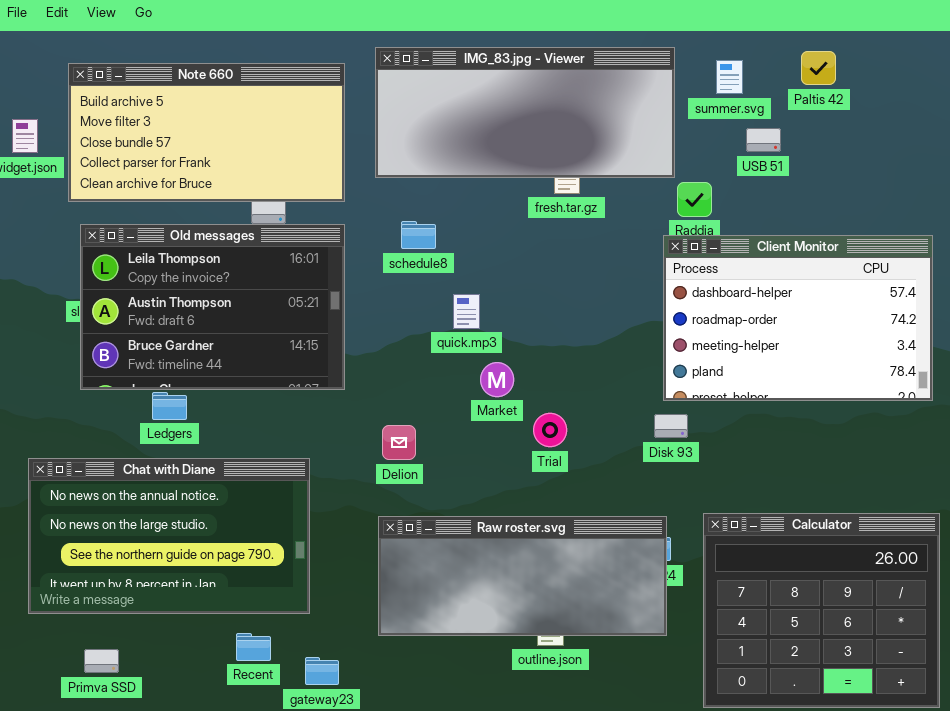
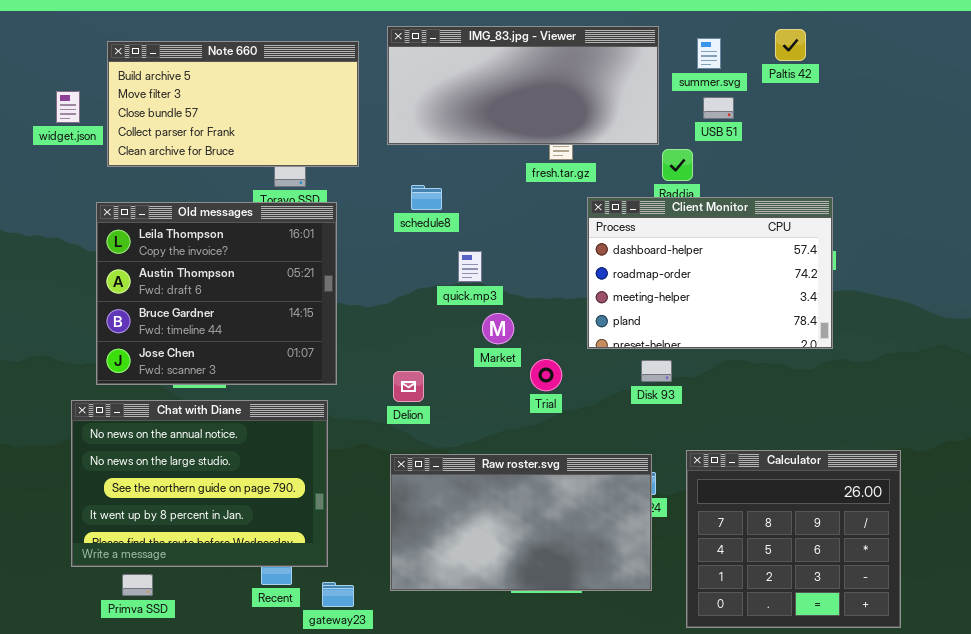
USB 51: [746,128,781,152] -> [703,97,734,119], moved
Old messages: [80,224,345,390] -> [96,202,337,385], moved, resized
Client Monitor: [663,235,933,401] -> [587,197,833,349], moved
Chat with Diane: [28,458,310,614] -> [71,400,328,567], resized
Raw roster.svg: [378,516,667,636] -> [390,454,652,591], resized

